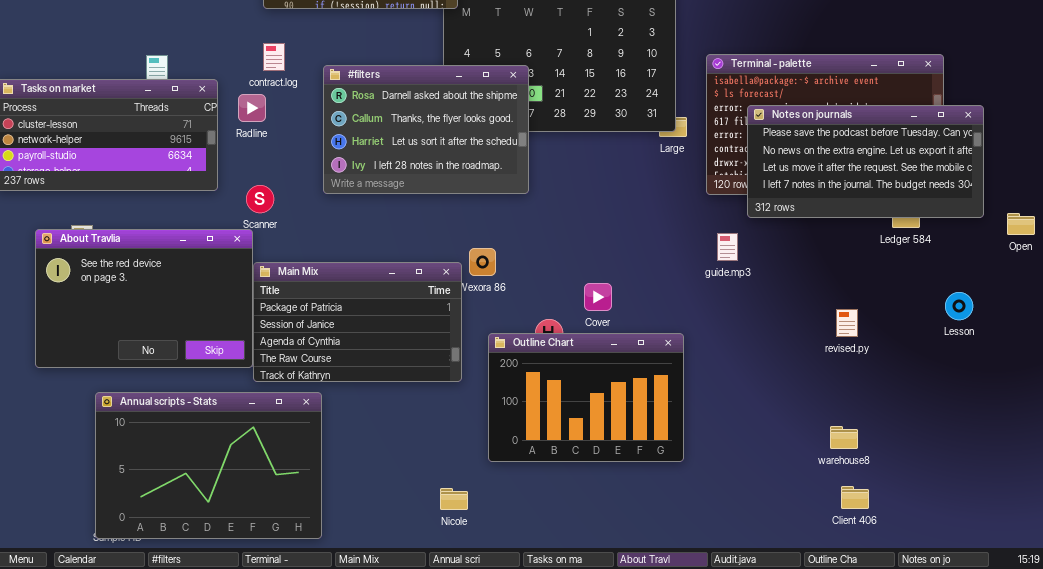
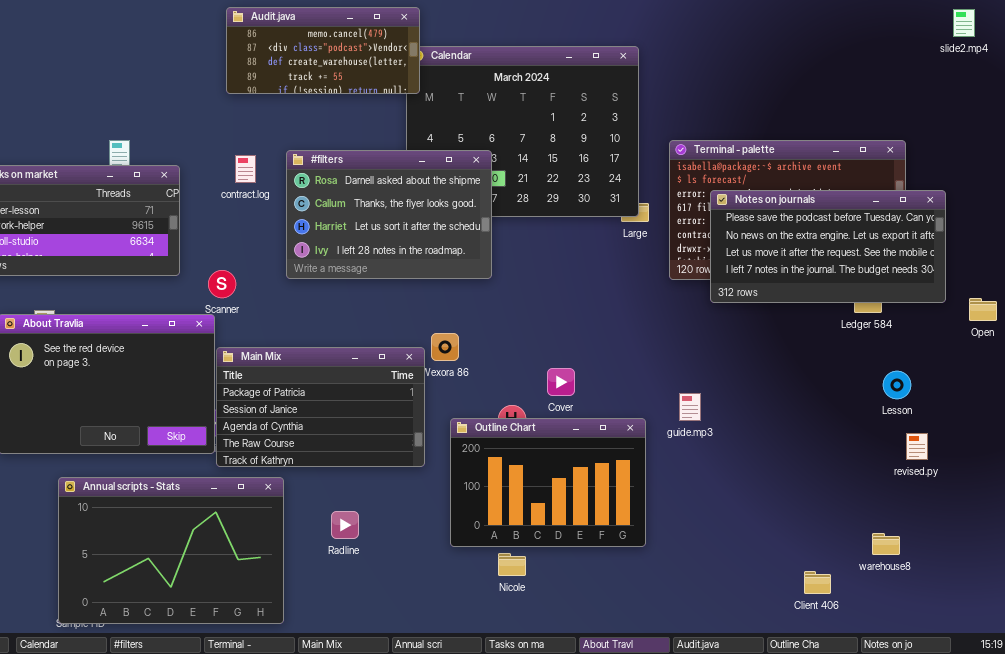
contract.log: [263,43,285,71] -> [235,155,256,183], moved
Radline: [238,94,266,122] -> [331,511,359,539], moved
guide.mp3: [717,233,738,261] -> [679,393,701,421], moved
Lesson: [945,292,973,320] -> [883,371,911,399], moved
revised.py: [836,309,858,337] -> [906,433,928,460], moved
warehouse8: [830,426,858,449] -> [872,533,900,555], moved
Nicole: [440,488,468,510] -> [498,553,526,576], moved

